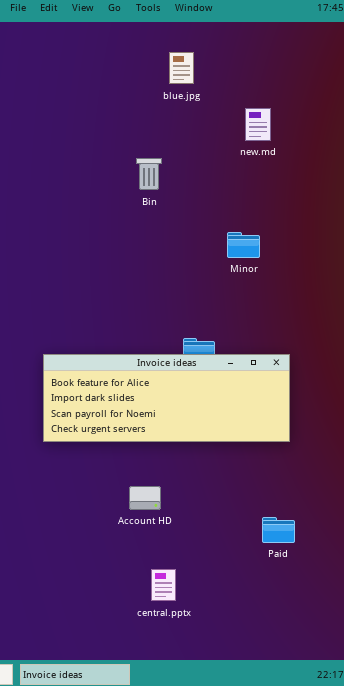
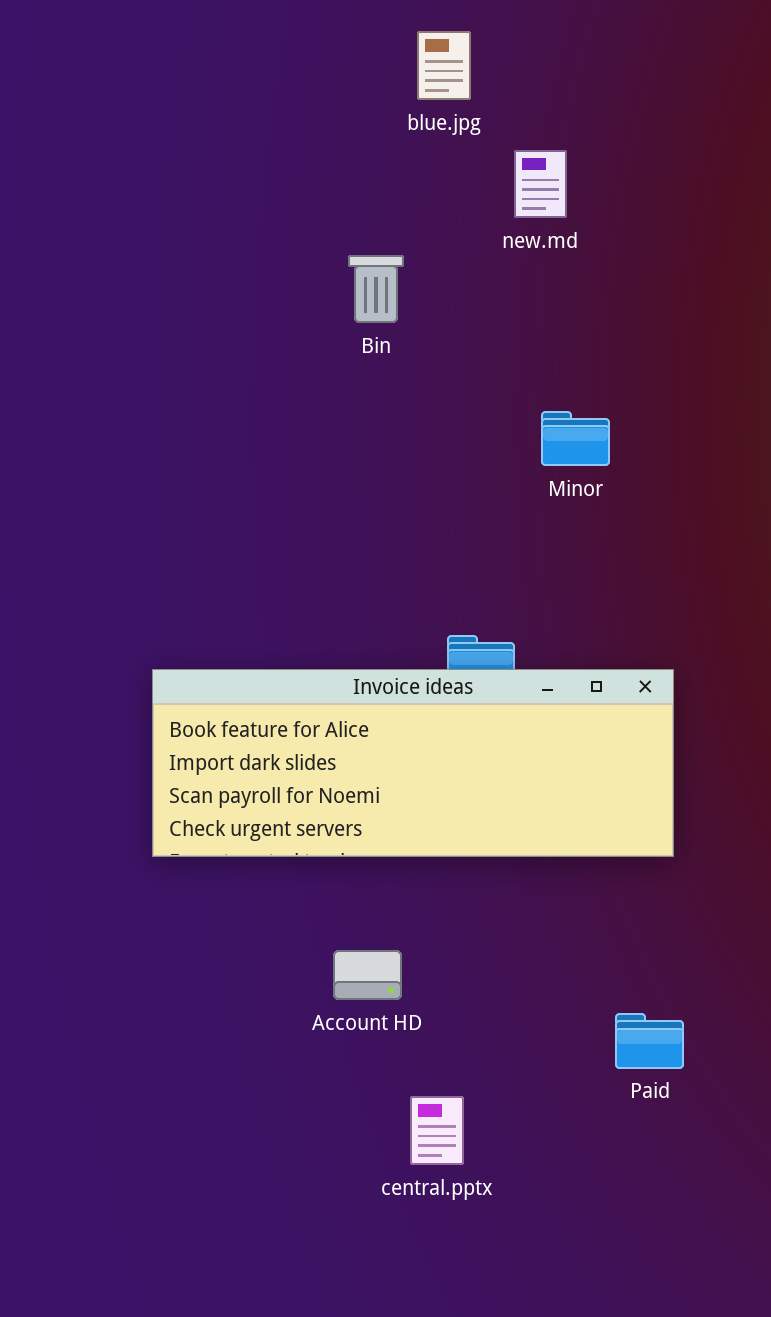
new.md: [245,108,271,141] -> [514,150,567,218], moved
central.pptx: [151,569,176,601] -> [410,1096,464,1165], moved

